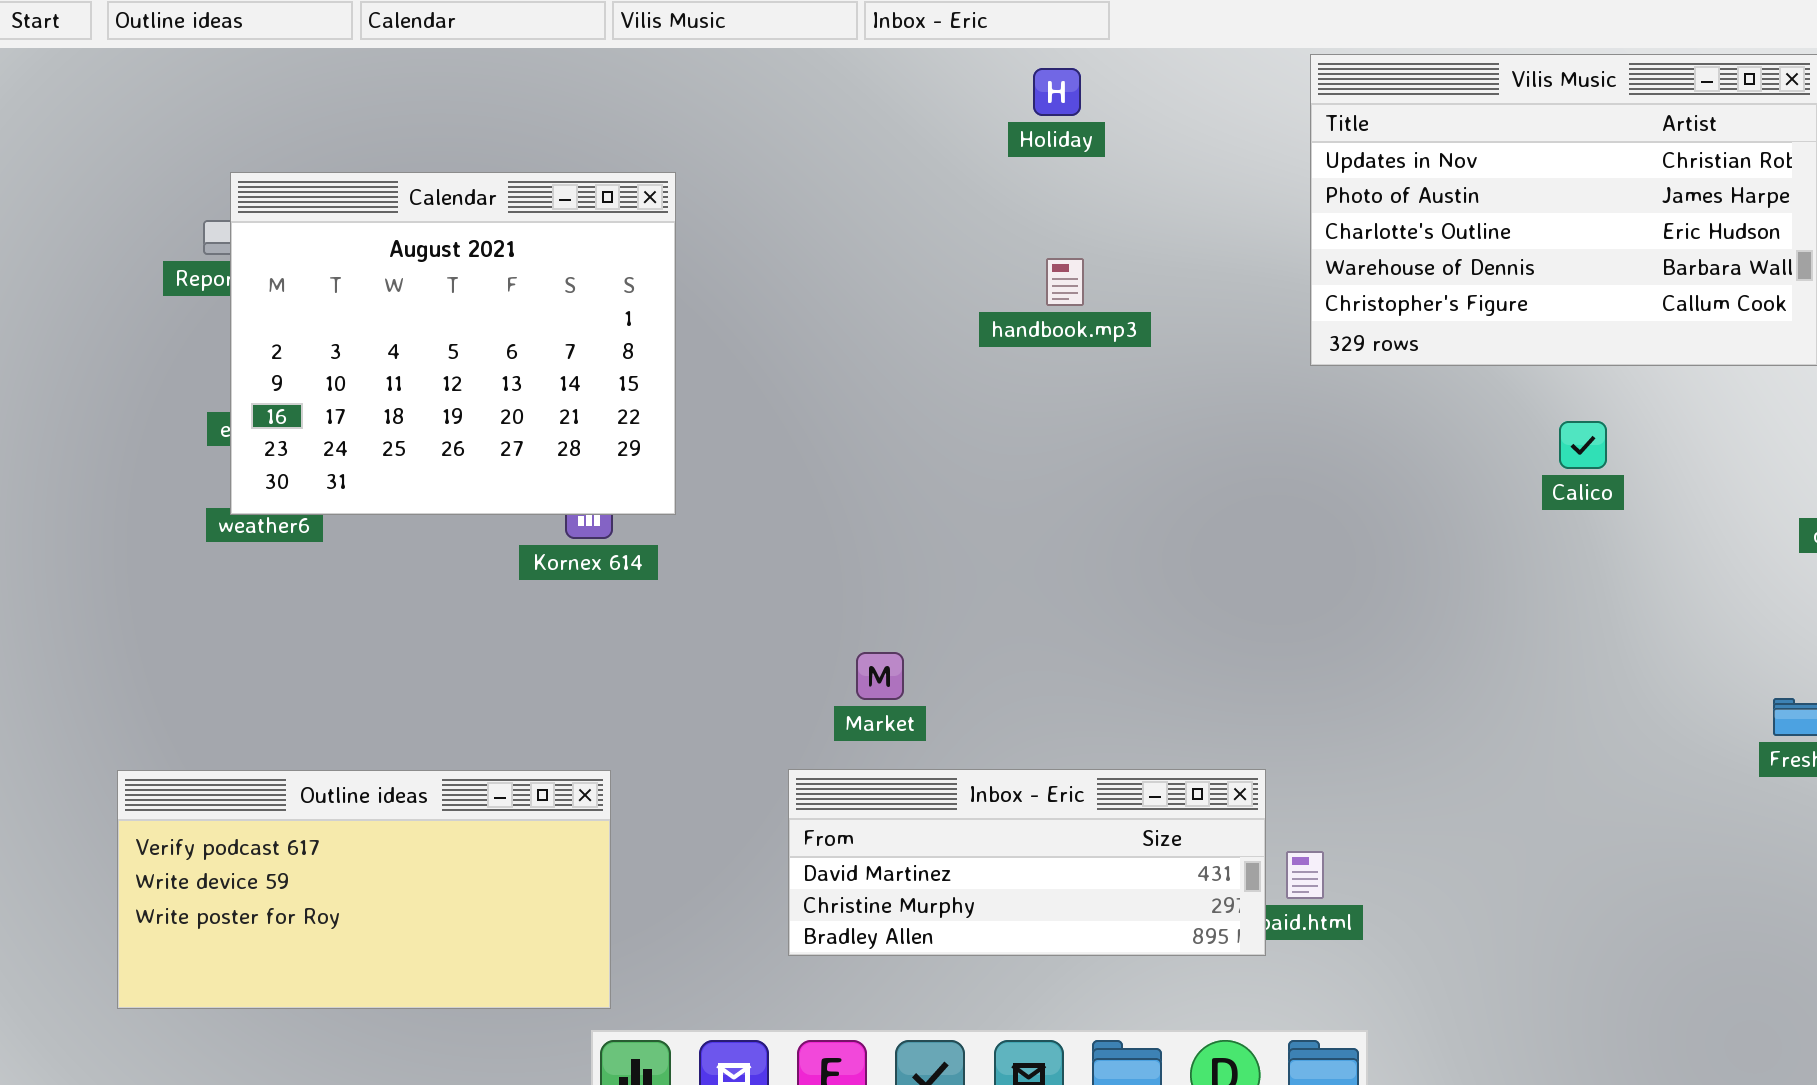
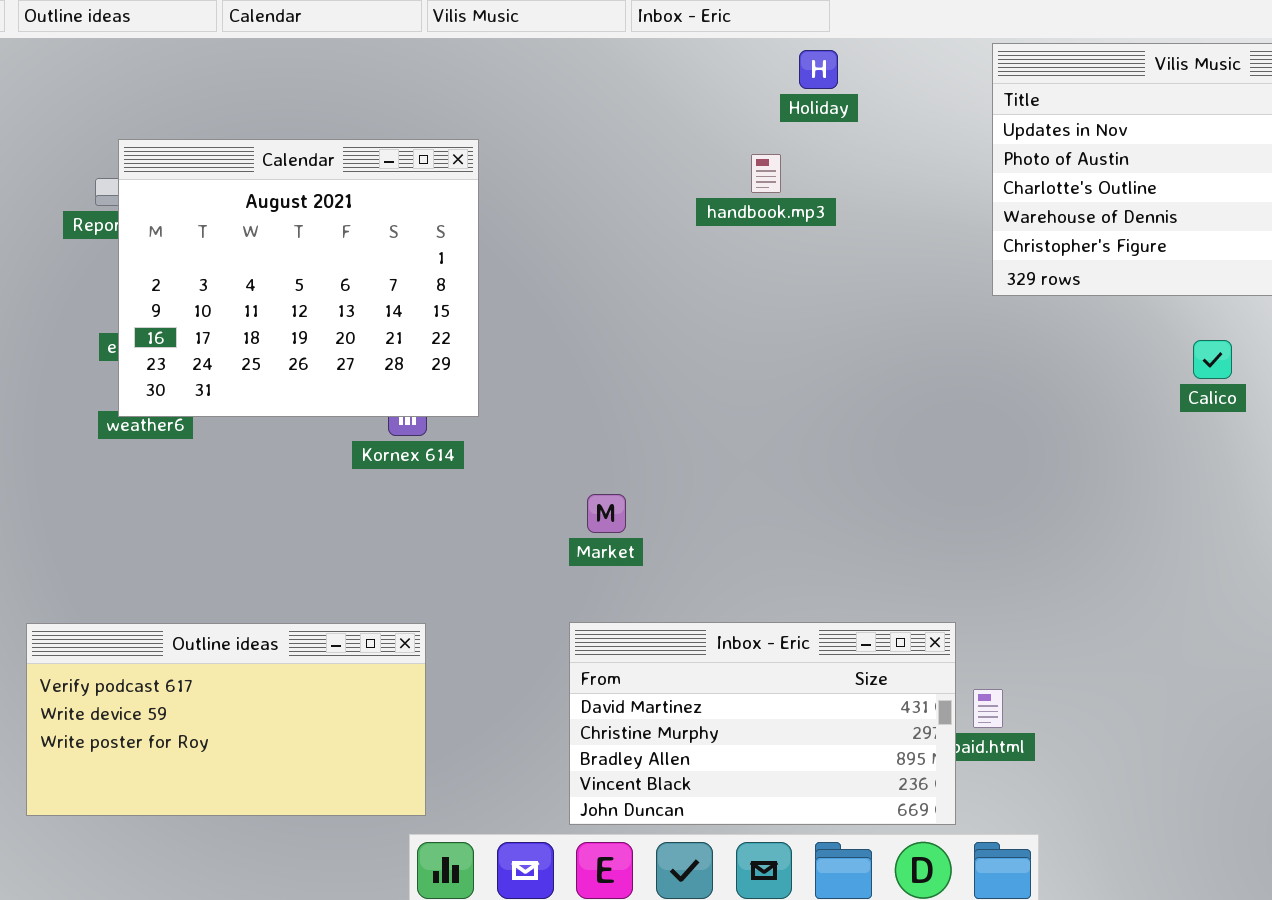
Holiday: [1033,68,1081,116] -> [799,50,838,89], moved
handbook.mp3: [1046,258,1084,306] -> [751,154,781,193], moved
Market: [856,652,904,700] -> [587,494,626,533], moved
Inbox - Eric: [788,769,1266,956] -> [569,622,956,825], resized

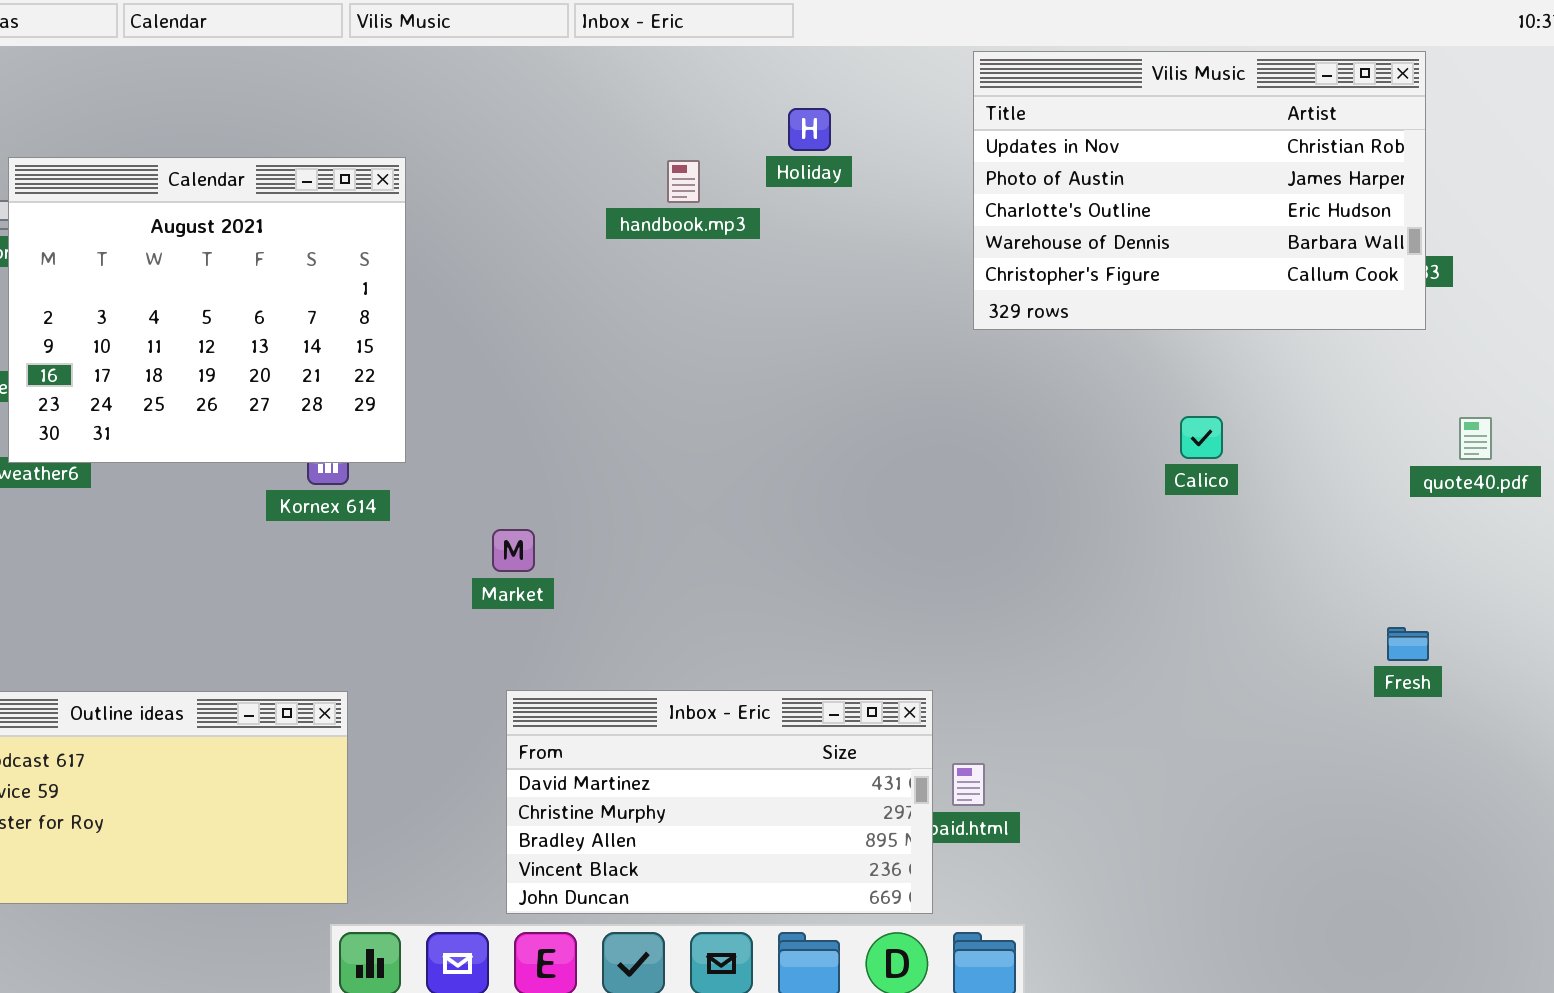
Holiday: [799,50,838,89] -> [788,108,831,151], moved
handbook.mp3: [751,154,781,193] -> [667,160,700,203], moved
Calico: [1193,340,1232,379] -> [1180,416,1223,459], moved
Market: [587,494,626,533] -> [492,529,535,572], moved

